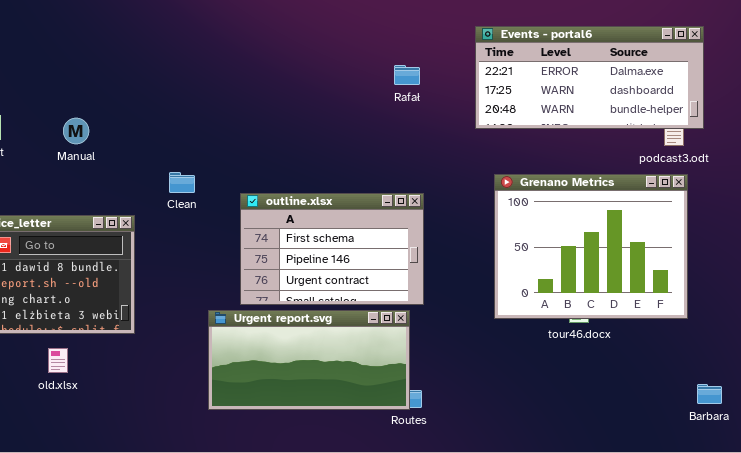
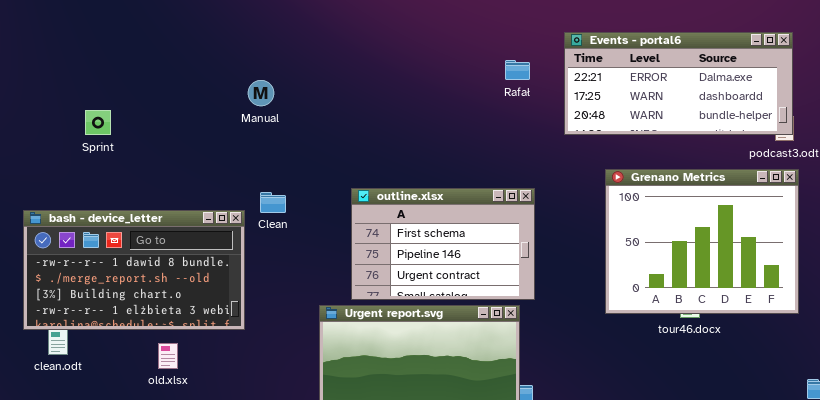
Events - portal6: [475,26,704,129] -> [564,32,793,135], moved
Manual: [63,118,89,144] -> [248,80,274,106], moved
Clean: [169,172,195,193] -> [260,192,286,213], moved

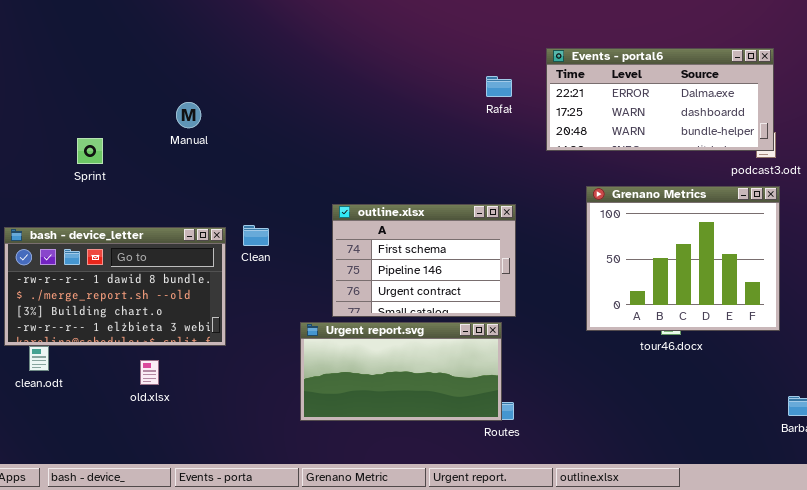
Manual: [248,80,274,106] -> [176,102,201,128], moved
Sprint: [85,110,111,135] -> [77,138,103,164], moved
Clean: [260,192,286,213] -> [243,225,269,246], moved

